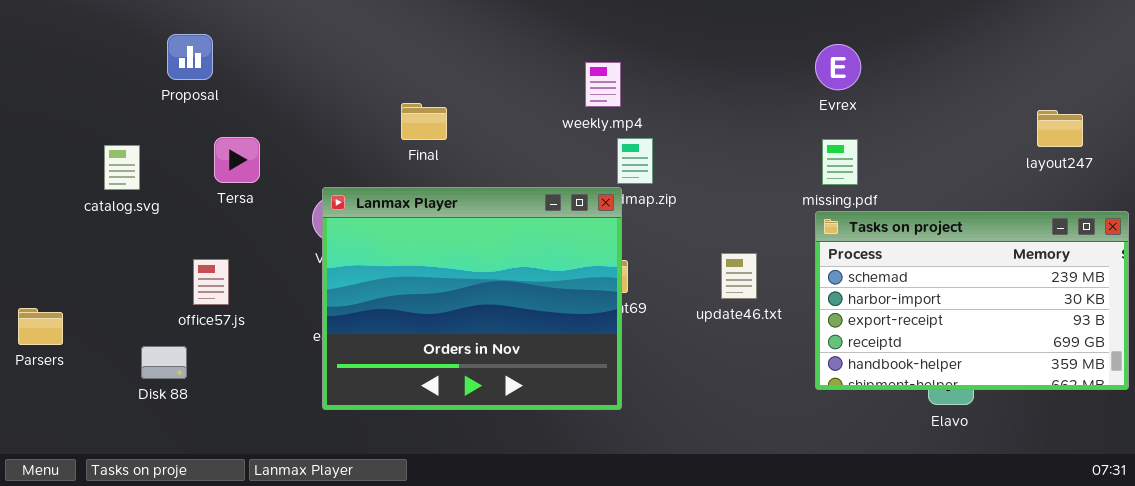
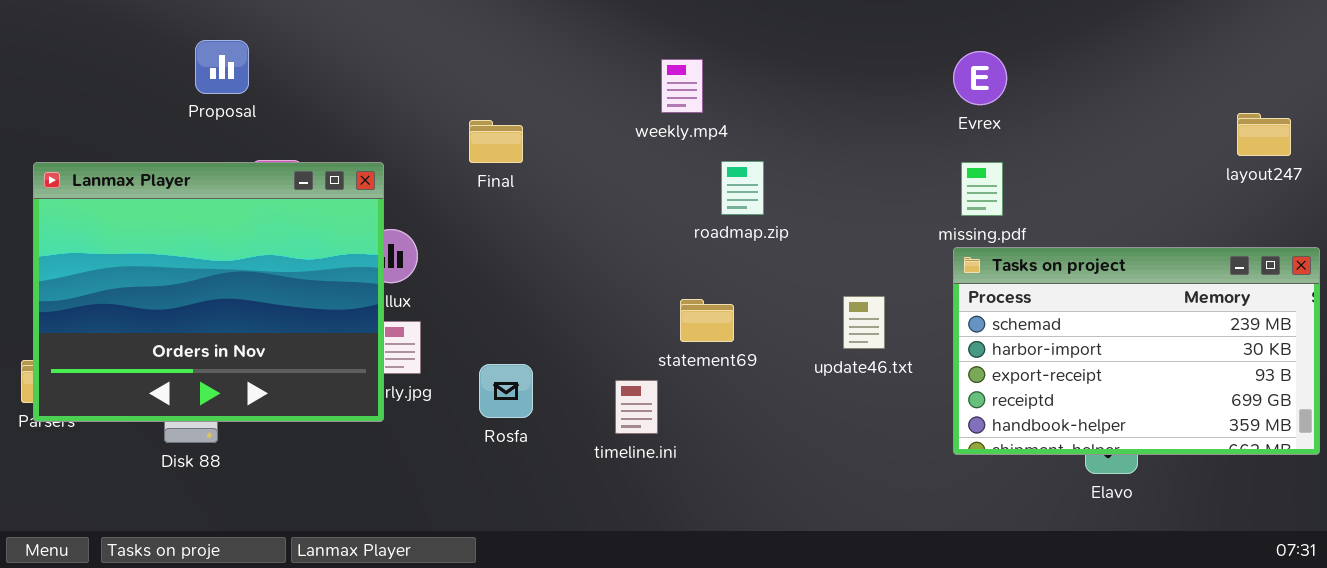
weekly.mp4: [585,62,621,107] -> [661,59,703,113], moved
layout247: [1037,110,1083,147] -> [1237,113,1291,156], moved
Lanmax Player: [322,187,622,410] -> [33,162,384,422], moved

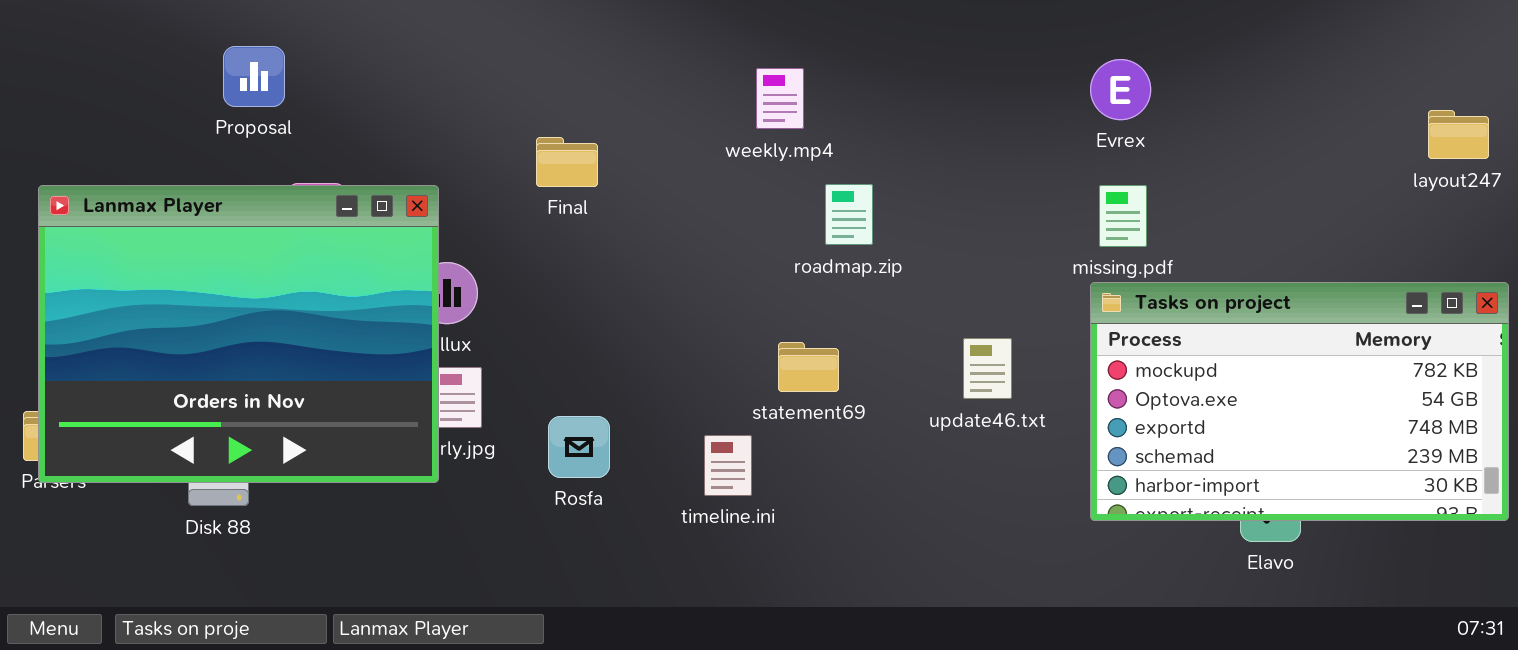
layout247: [1237,113,1291,156] -> [1428,110,1489,159], moved
Tasks on project: [953,247,1320,455] -> [1090,282,1509,521], scrolled up 3 rows

